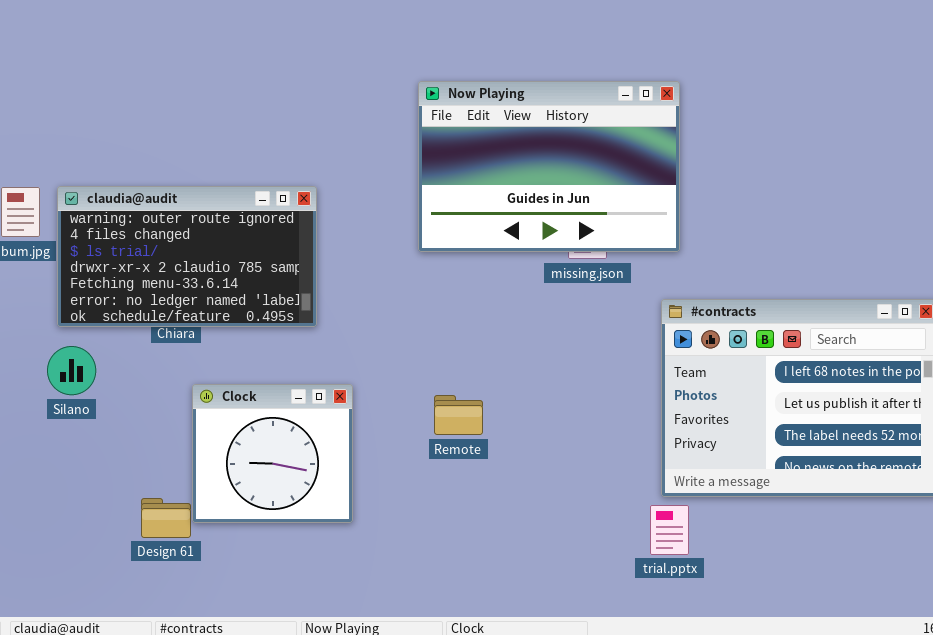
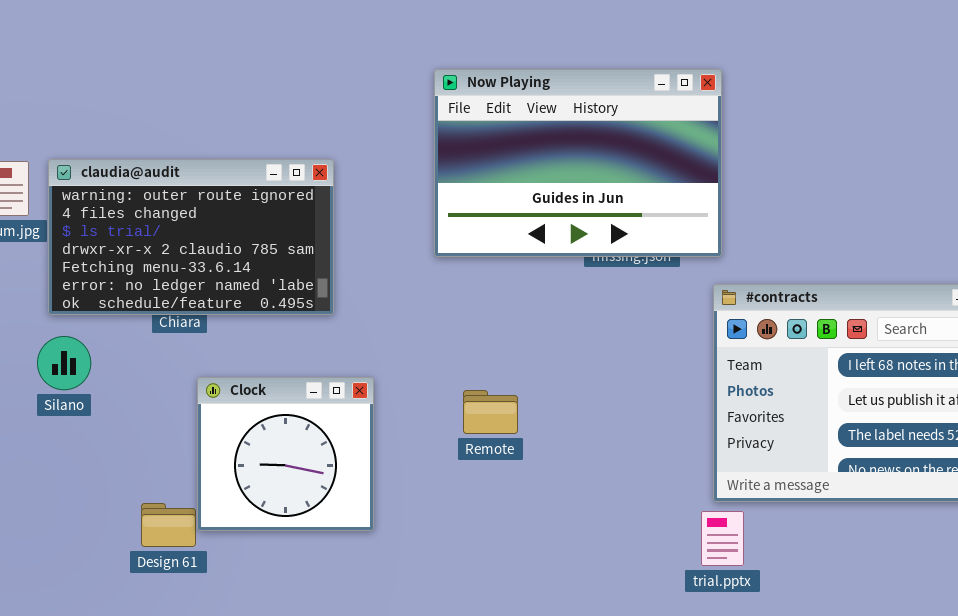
Now Playing: [418,81,680,252] -> [434,69,722,257], moved

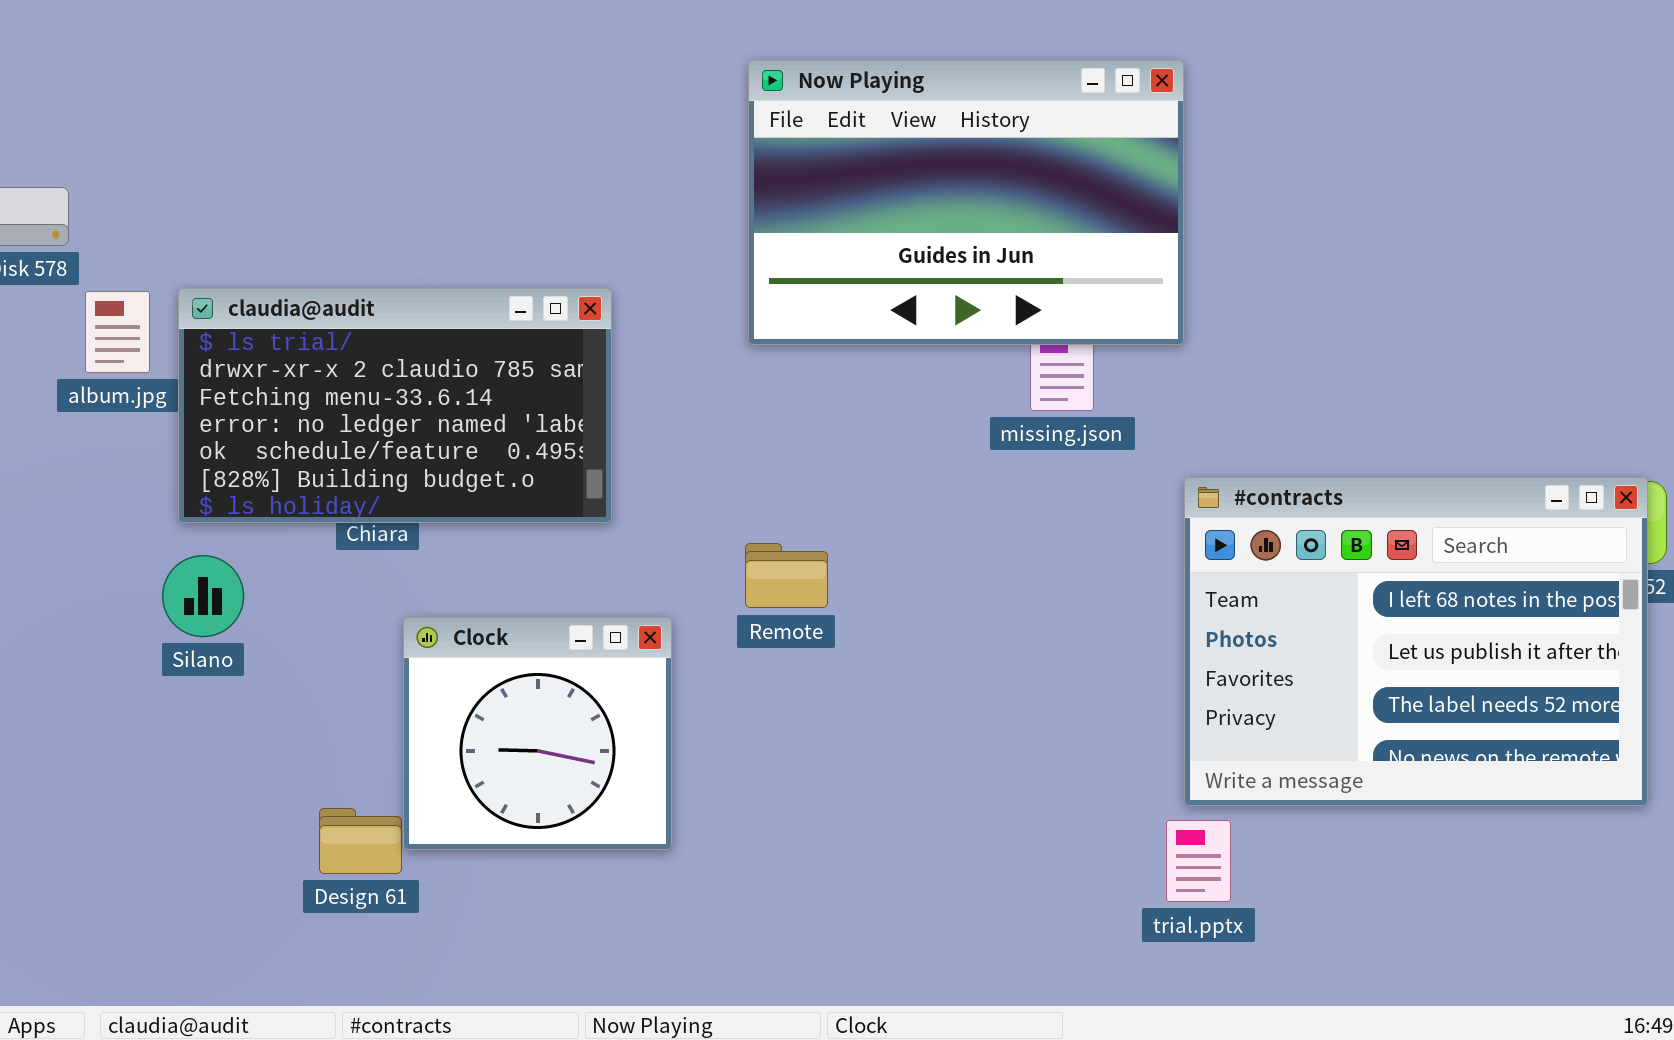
Now Playing: [434,69,722,257] -> [748,60,1184,345], moved
claudia@audit: [48,159,334,315] -> [178,288,612,523], scrolled down 2 rows
Remote: [463,390,518,434] -> [745,543,828,608], moved

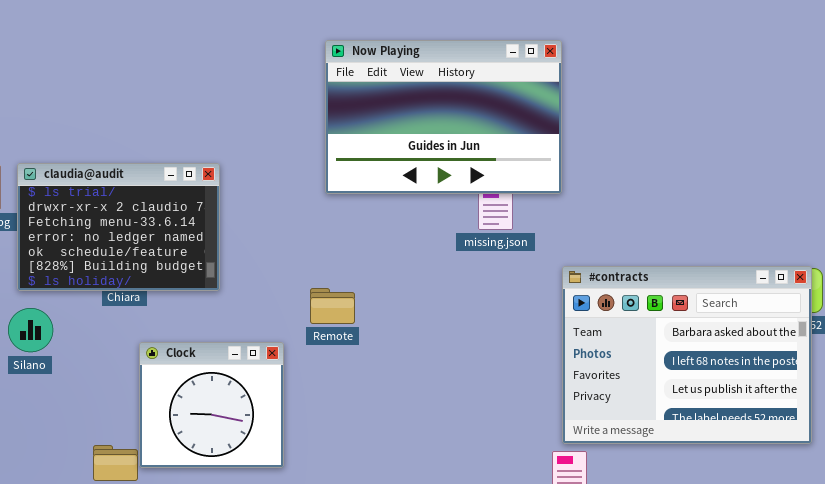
claudia@audit: [178,288,612,523] -> [17,163,220,291], resized
#contracts: [1184,477,1648,806] -> [562,266,812,444], scrolled up 1 row
Remote: [745,543,828,608] -> [310,288,355,324], moved

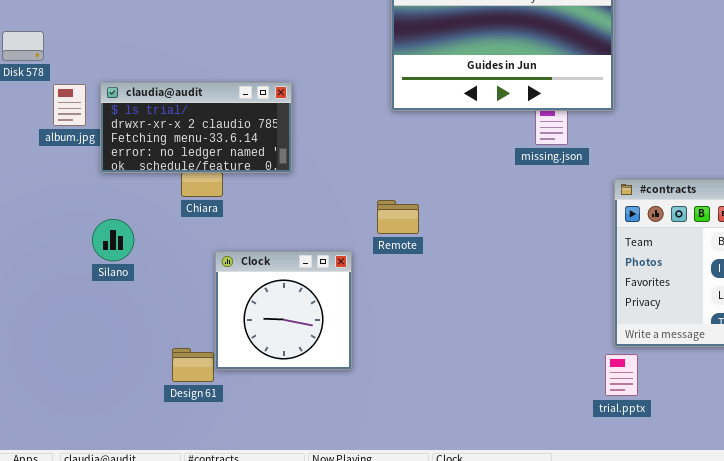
claudia@audit: [17,163,220,291] -> [100,82,292,173], resized

